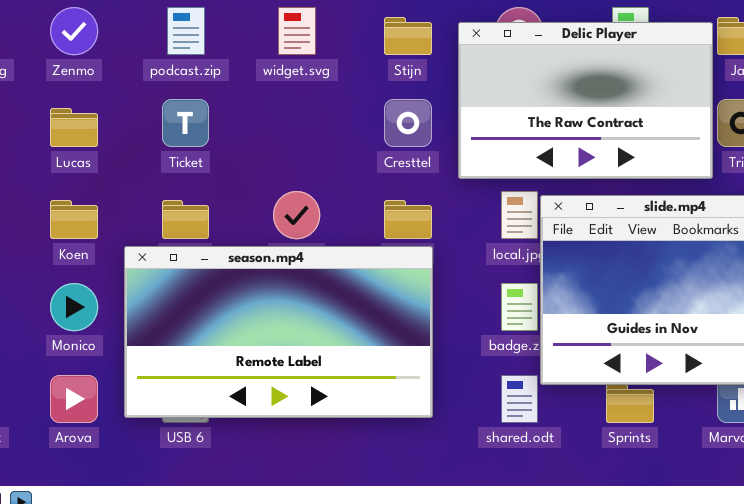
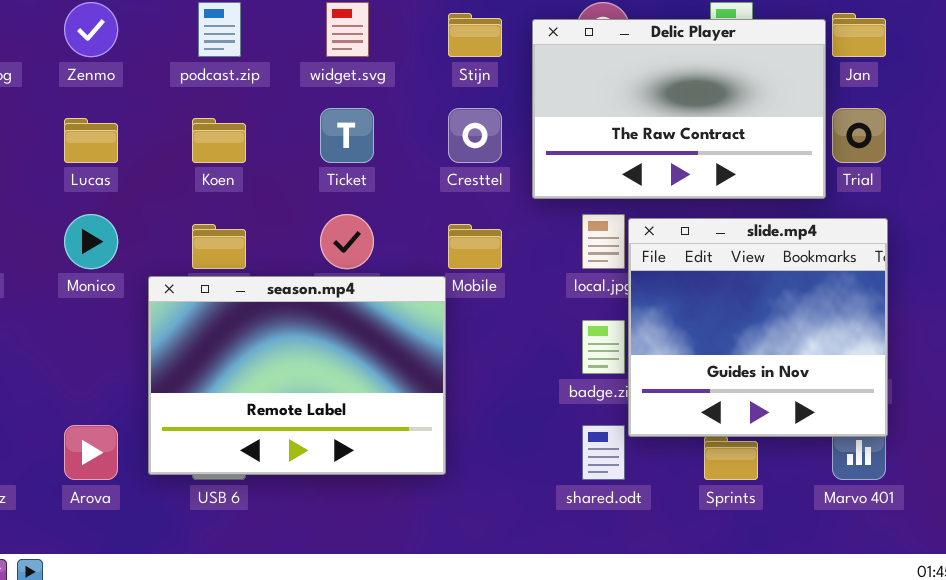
Ticket: [162,99,209,147] -> [320,108,374,163], moved
Koen: [50,200,98,239] -> [192,118,246,163], moved
season.mp4: [124,246,433,418] -> [148,276,446,475], resized
Monico: [50,283,98,331] -> [64,214,118,269], moved

